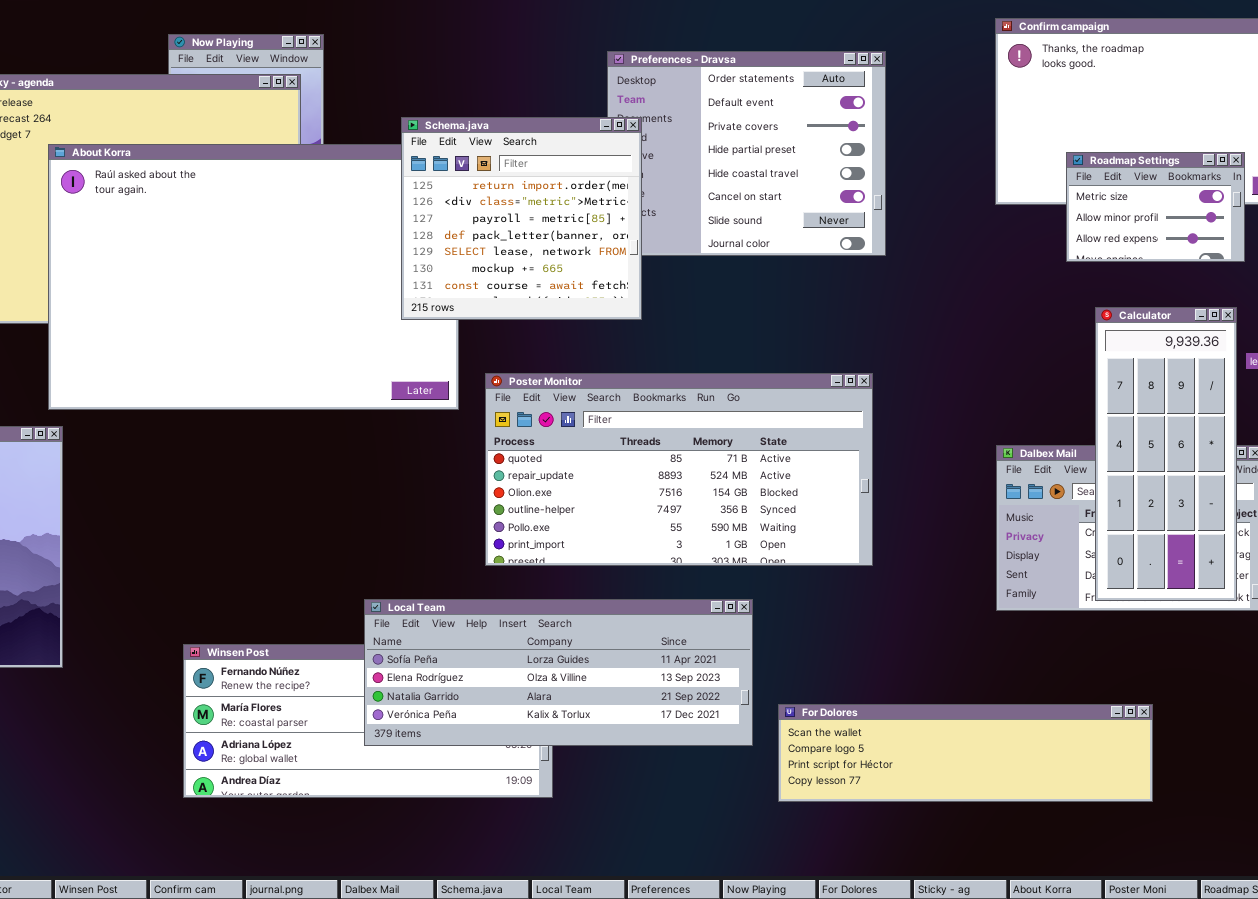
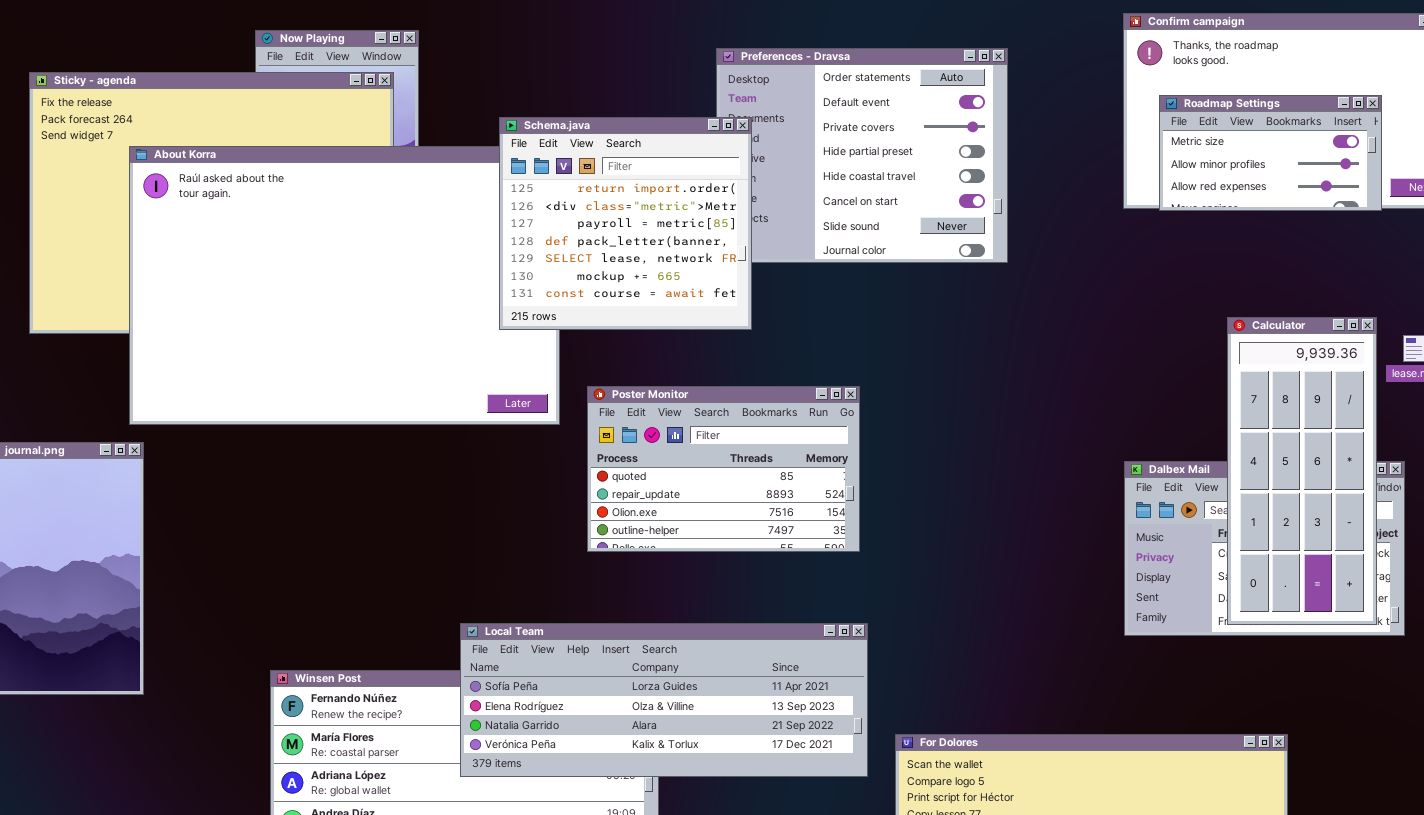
Roadmap Settings: [1066,152,1245,262] -> [1159,95,1382,211], moved, resized
Poster Monitor: [485,373,873,566] -> [587,386,860,552], resized

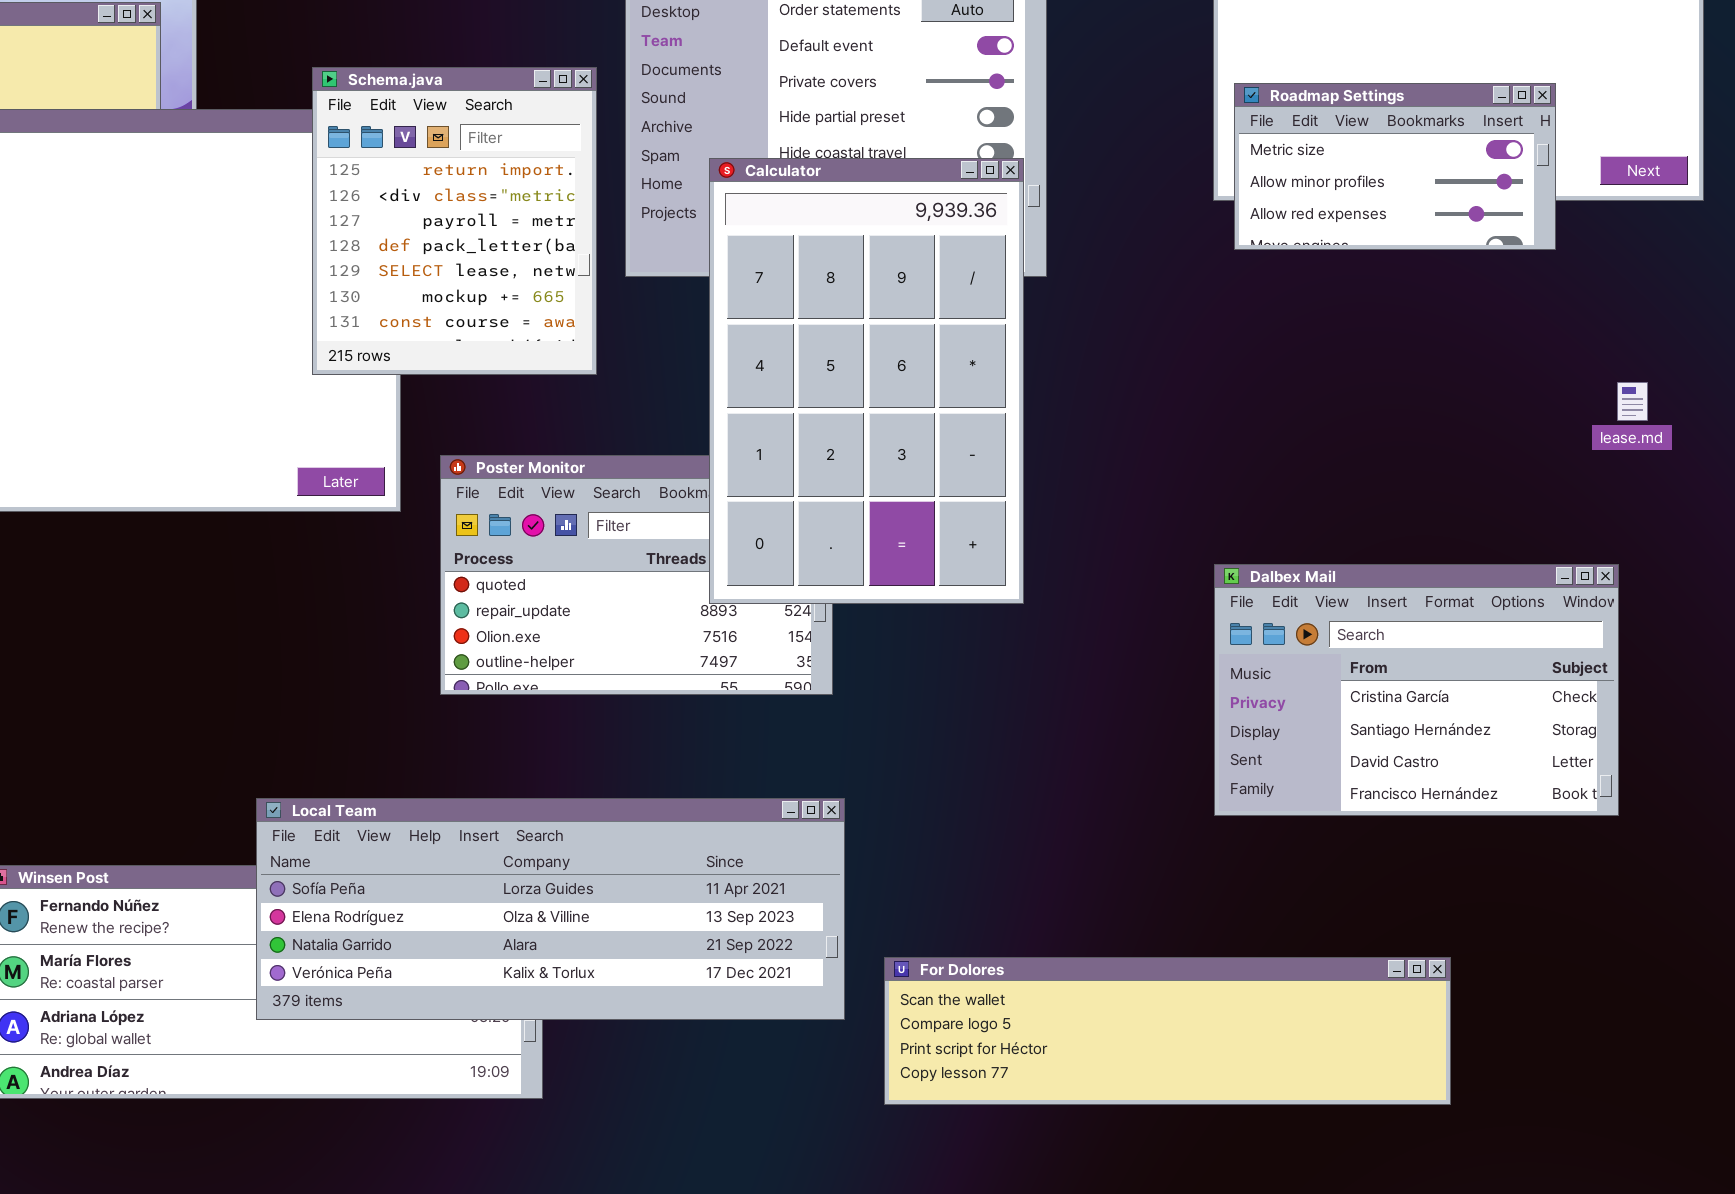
Roadmap Settings: [1159,95,1382,211] -> [1234,83,1556,250], moved
Schema.java: [499,117,752,330] -> [312,67,597,375], resized
Calculator: [1227,317,1377,625] -> [709,158,1024,604], moved, resized

